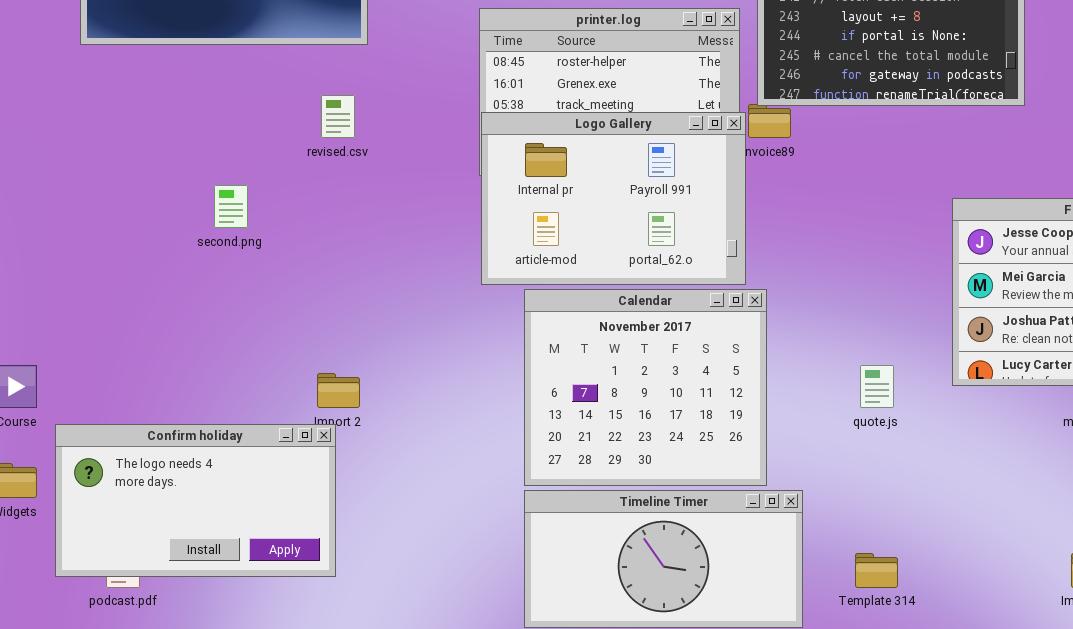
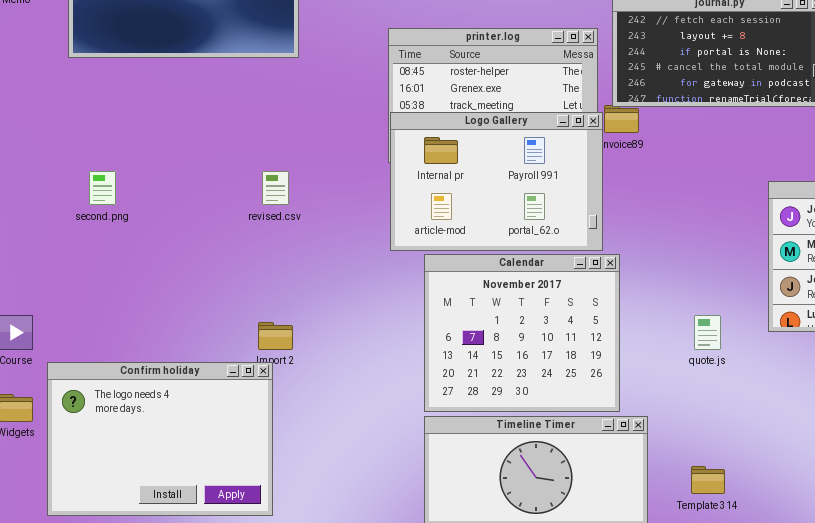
revised.csv: [321,95,355,138] -> [262,171,289,205], moved
second.png: [214,185,248,228] -> [89,171,116,205], moved
Confirm holiday: [55,424,336,577] -> [47,362,273,516], resized

